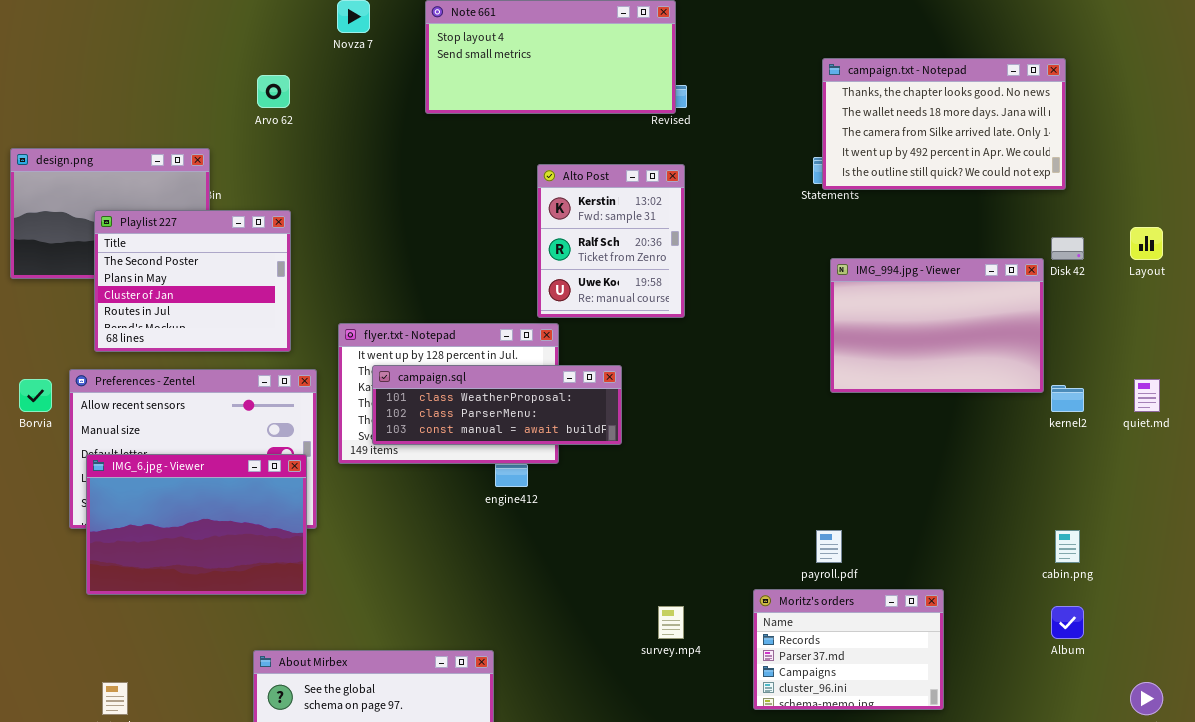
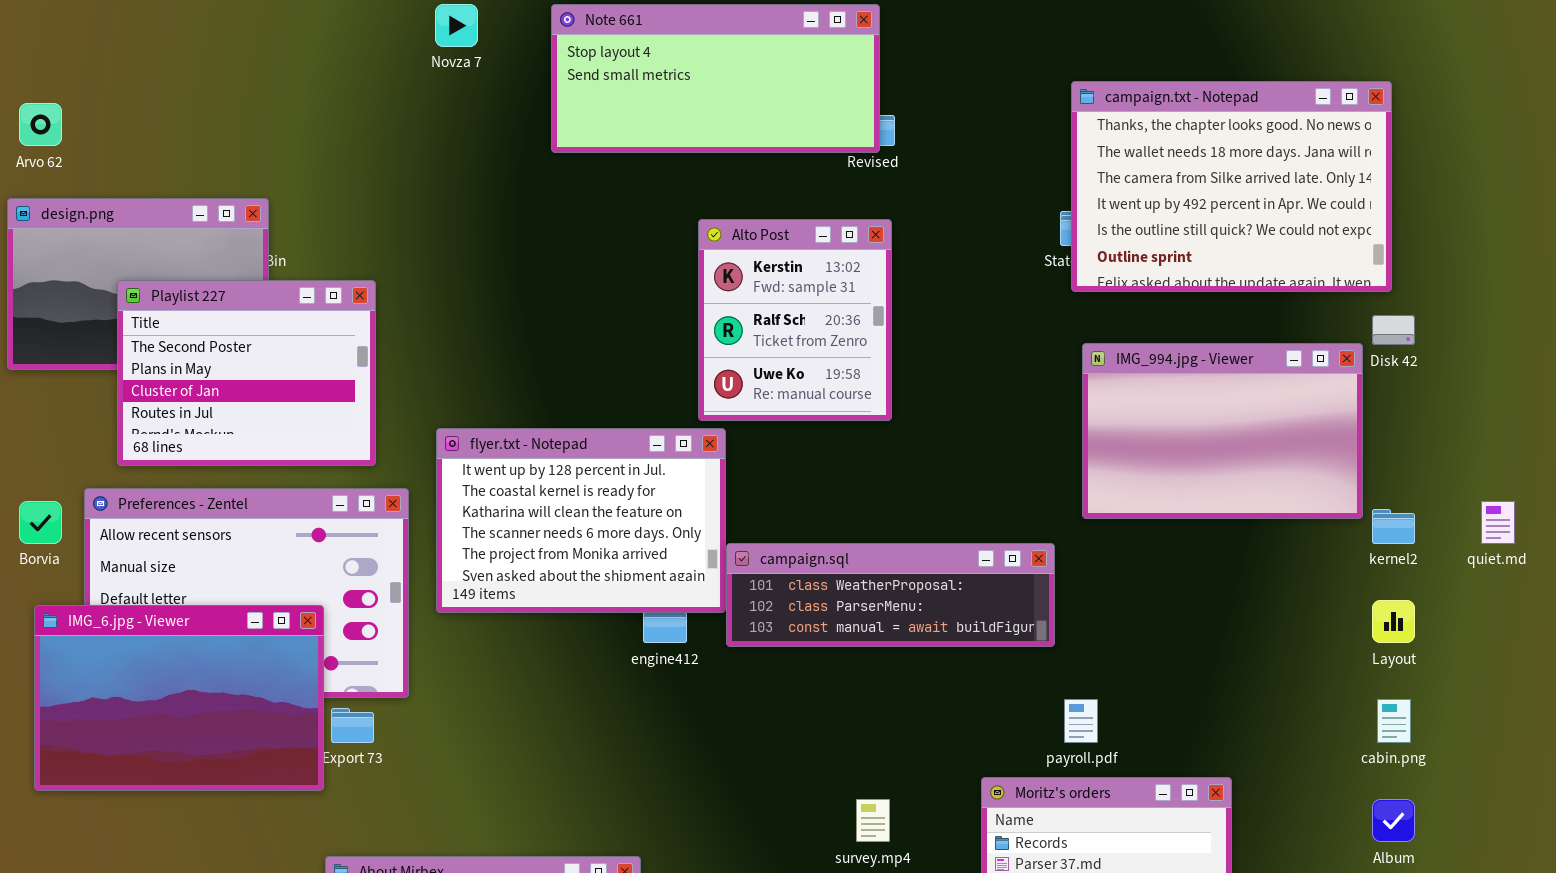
campaign.txt - Notepad: [822,58,1066,190] -> [1071,81,1392,292], resized
Arvo 62: [257,75,290,108] -> [19,103,62,146], moved
Layout: [1130,227,1163,260] -> [1372,600,1415,643], moved
campaign.sql: [372,365,622,445] -> [726,543,1055,647], moved
IMG_6.jpg - Viewer: [86,454,307,595] -> [34,605,324,791], moved

